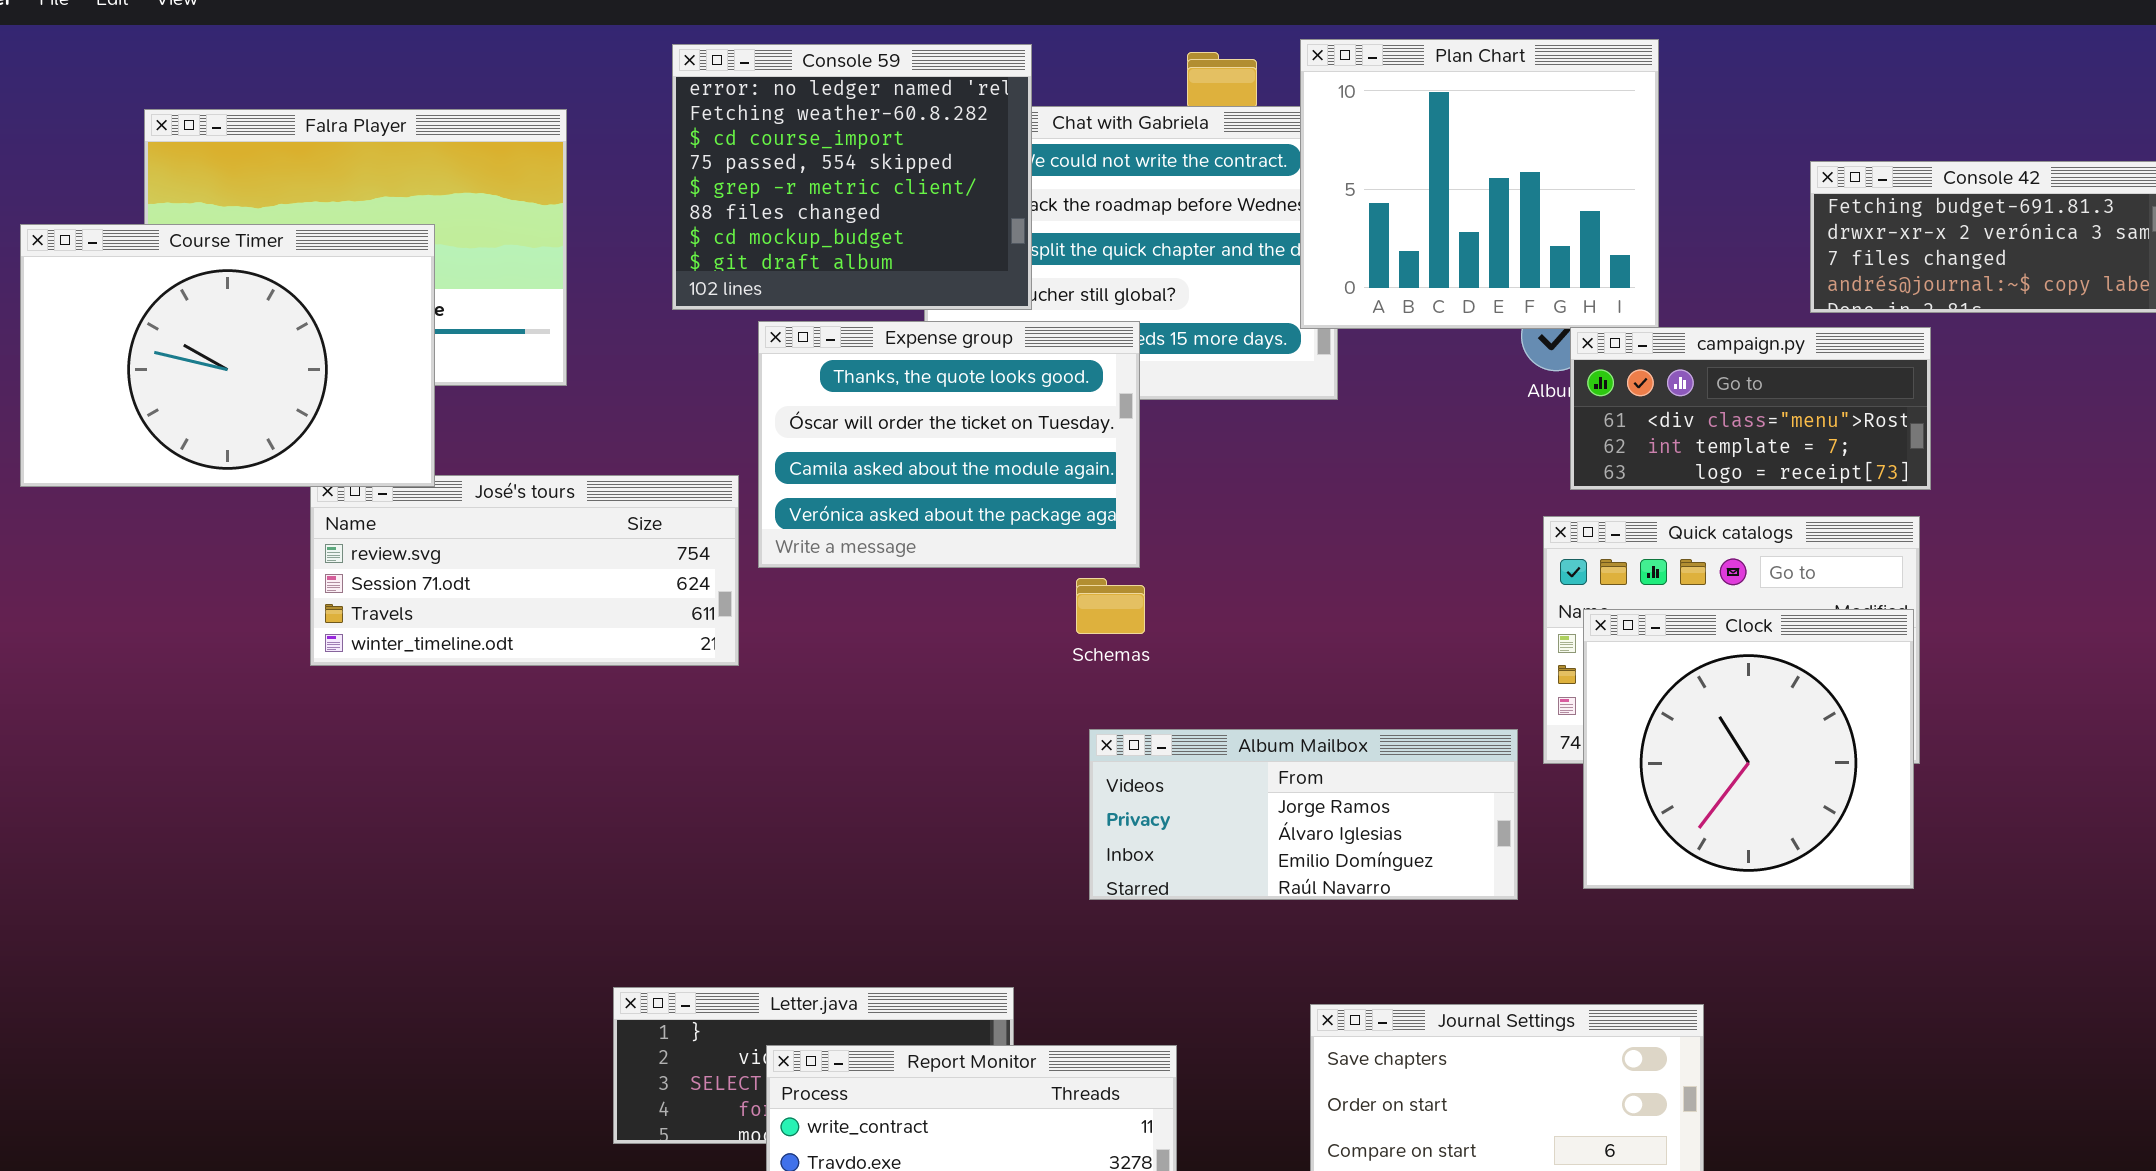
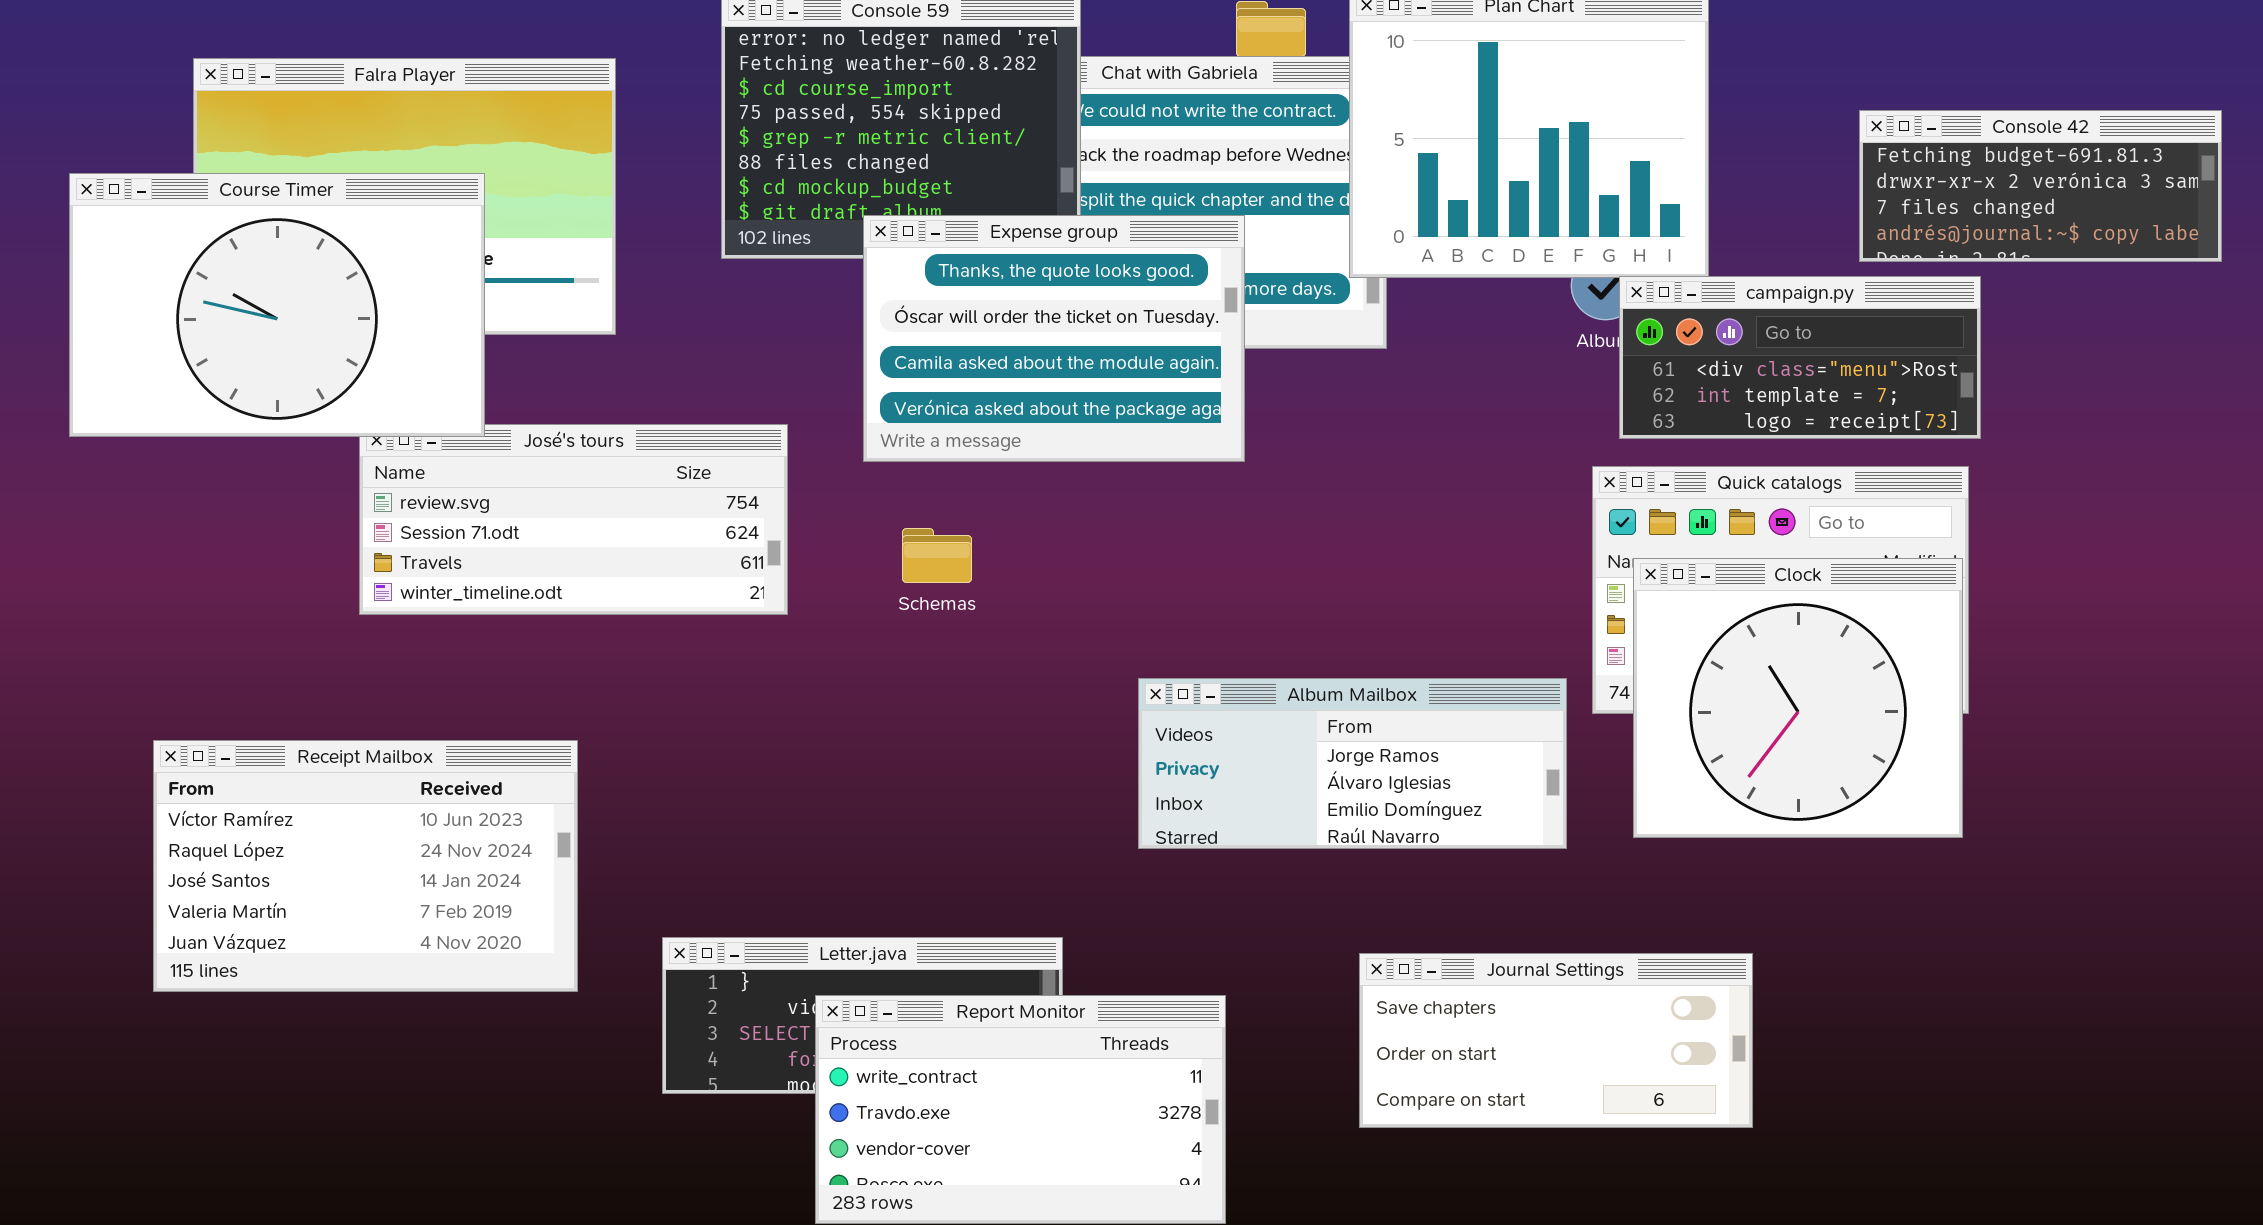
Expense group: [758,321,1140,568] -> [863,215,1245,462], moved
Schemas: [1076,578,1145,634] -> [902,528,972,583], moved
Receipt Mailbox: none -> [153,740,578,992], opened

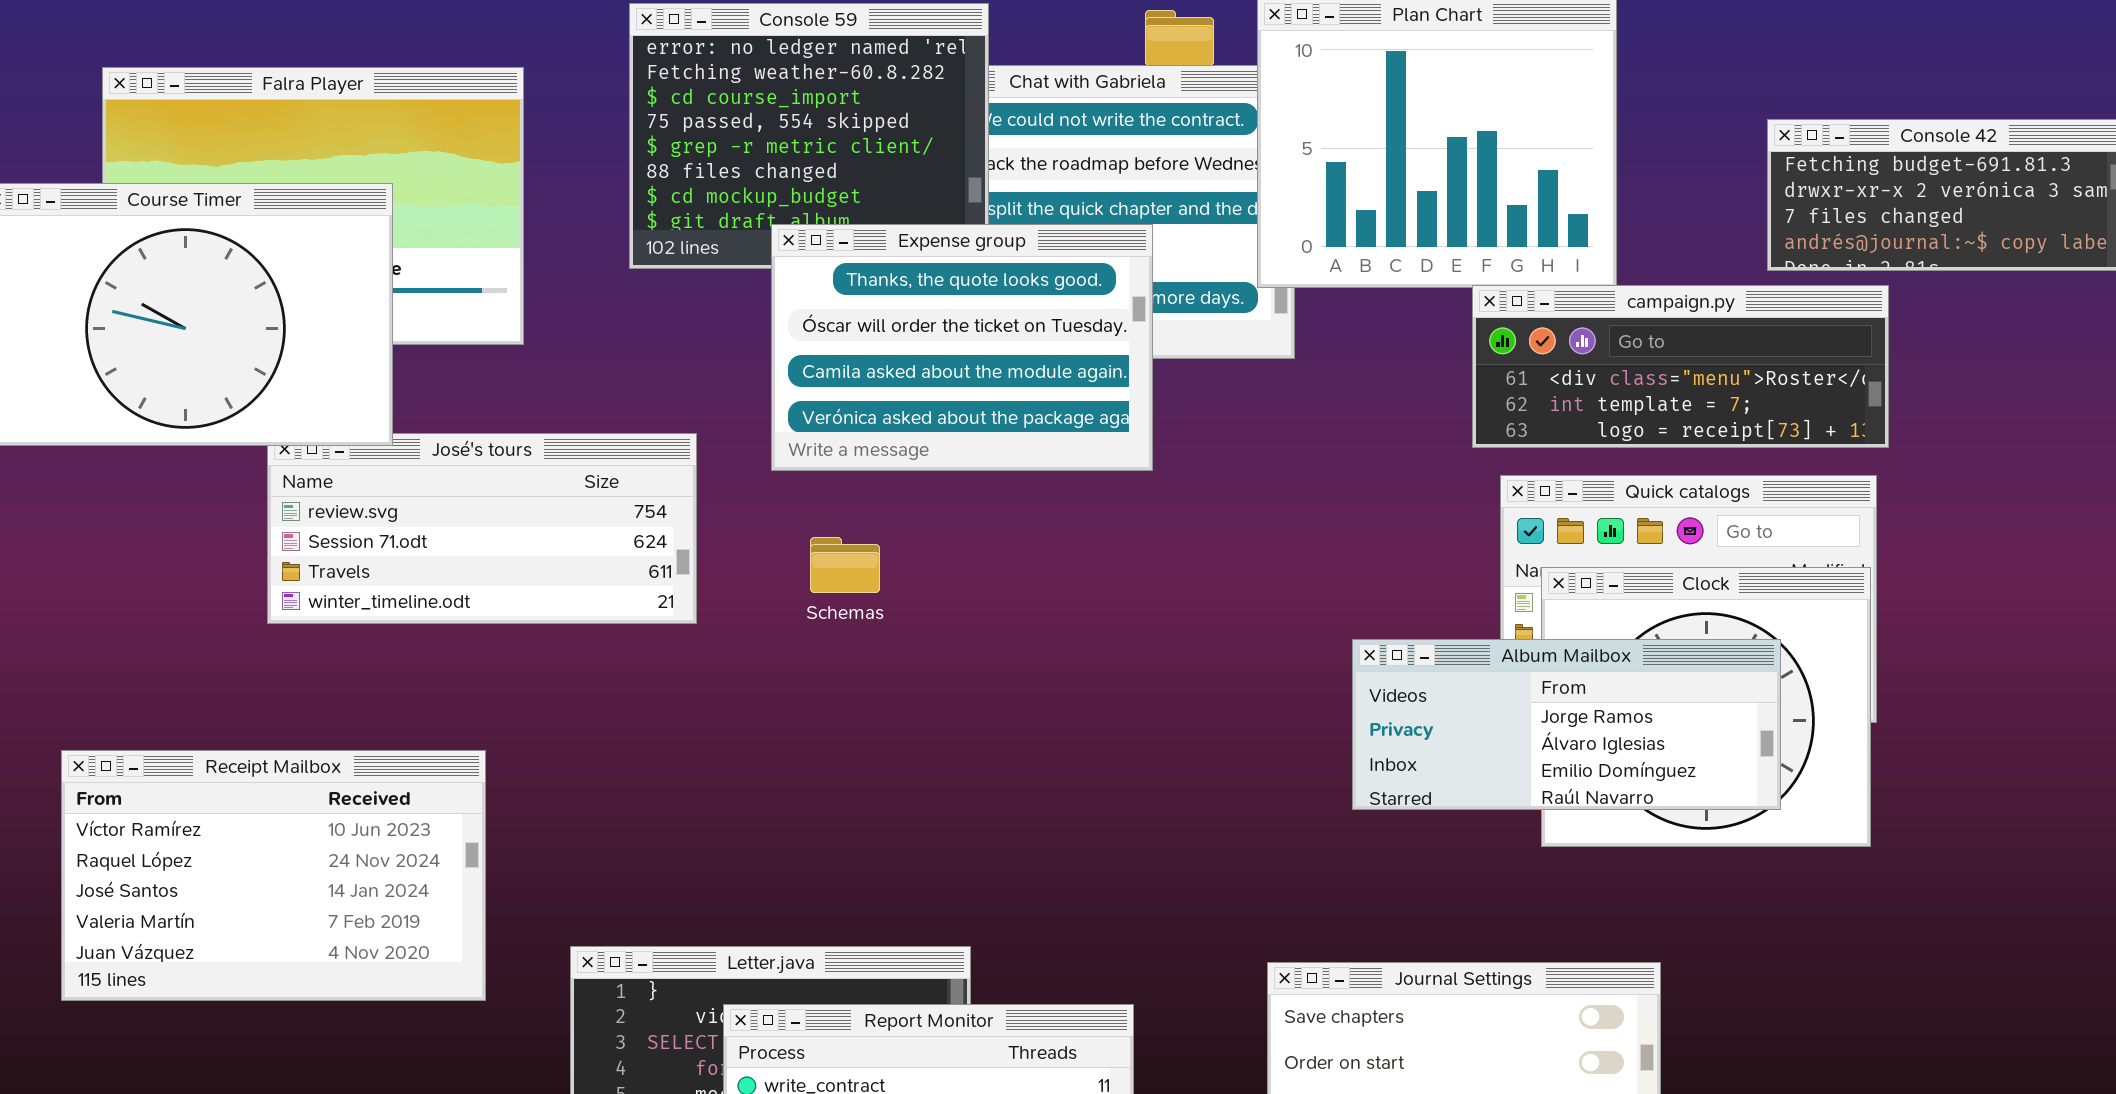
campaign.py: [1619,276,1981,439] -> [1472,285,1889,448], resized
Album Mailbox: [1138,678,1567,849] -> [1352,639,1781,810], moved

